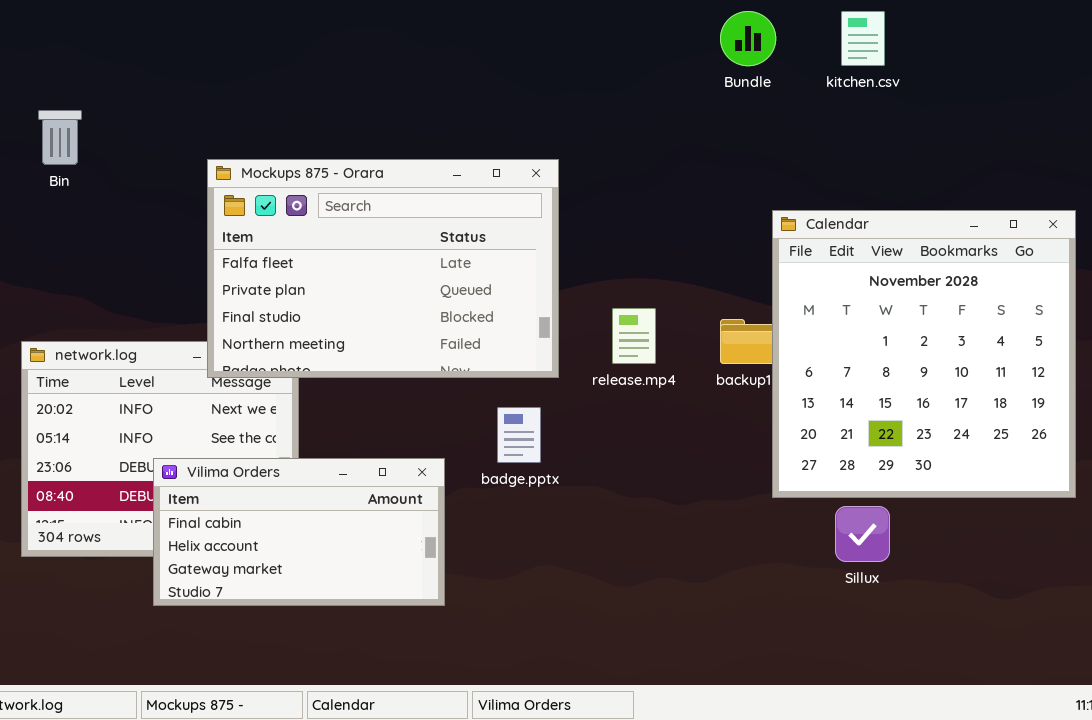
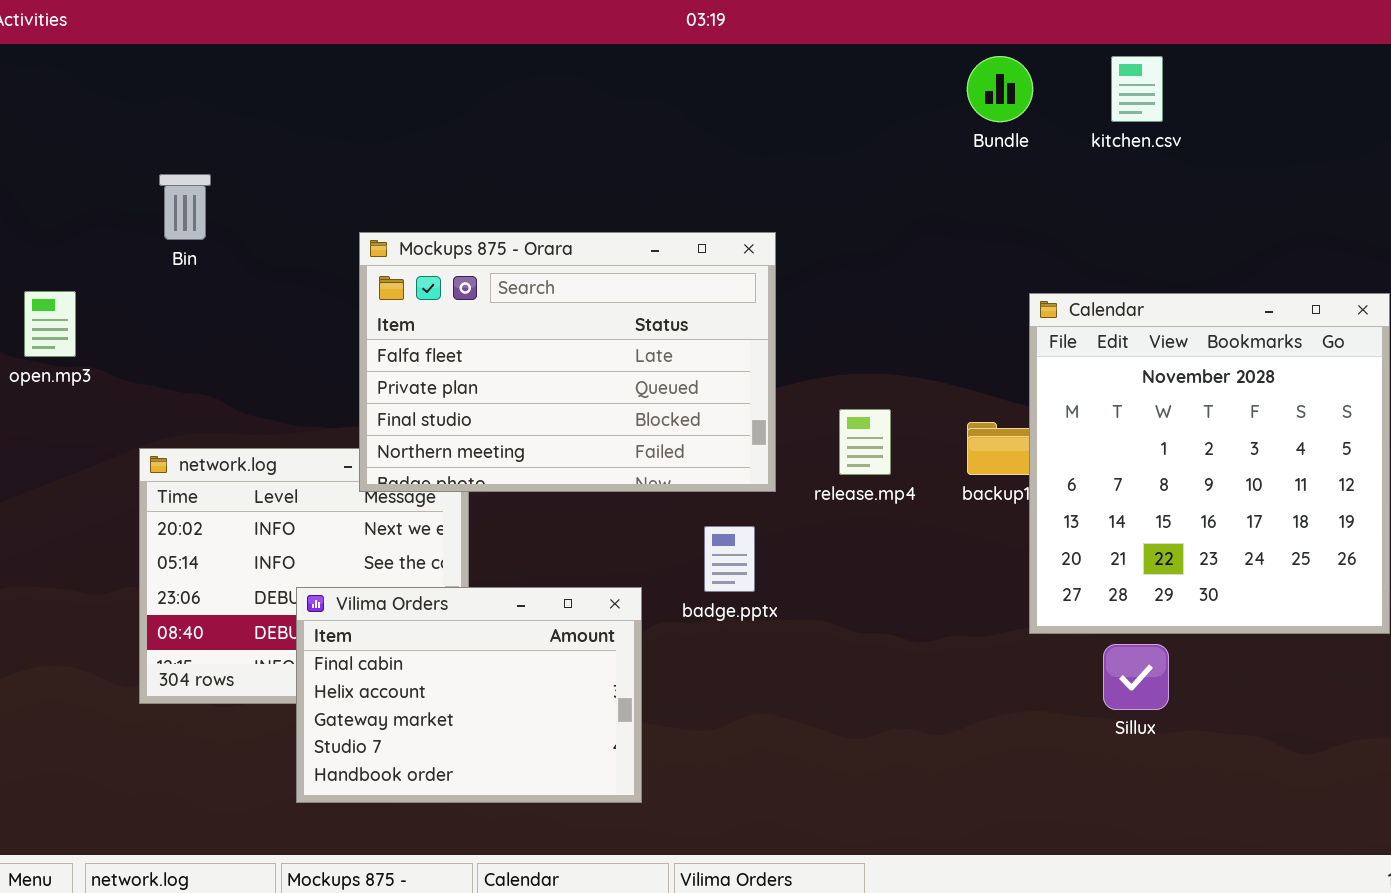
Vilima Orders: [153,458,445,606] -> [296,587,642,803], resized

